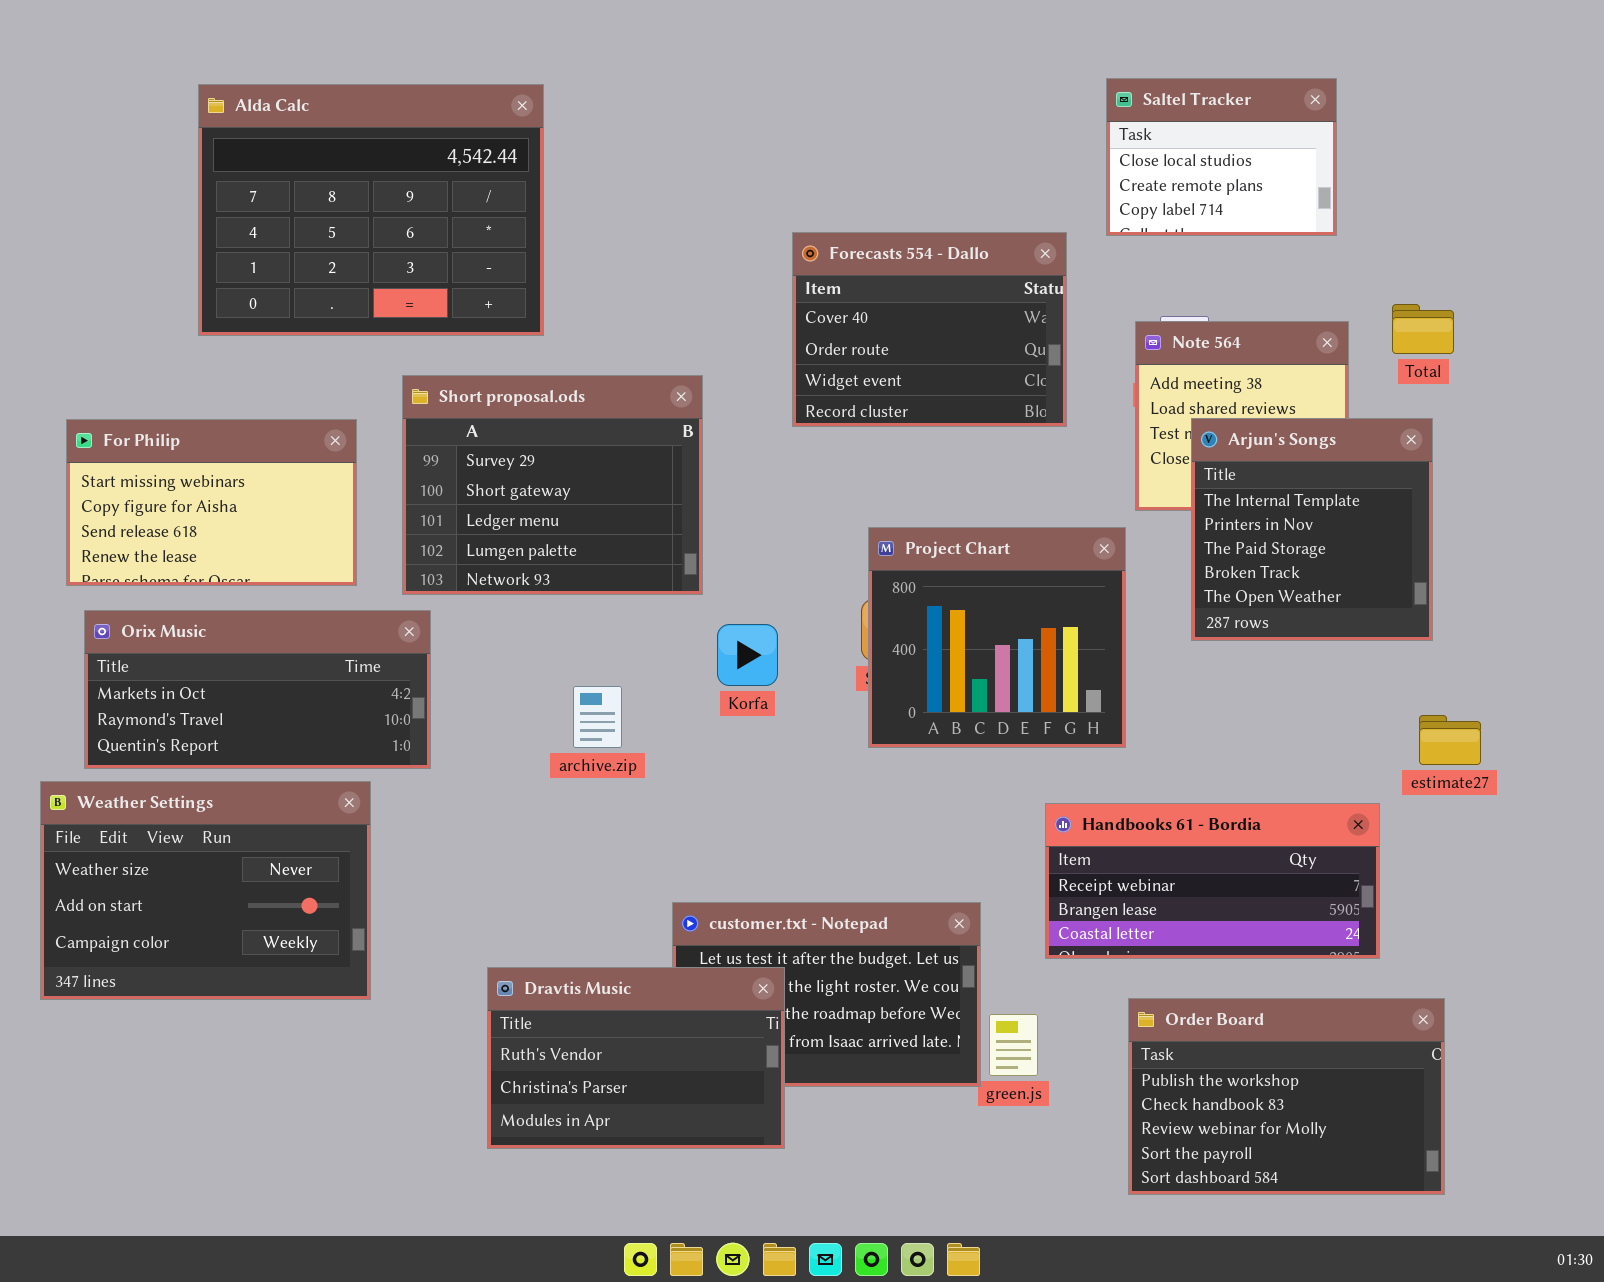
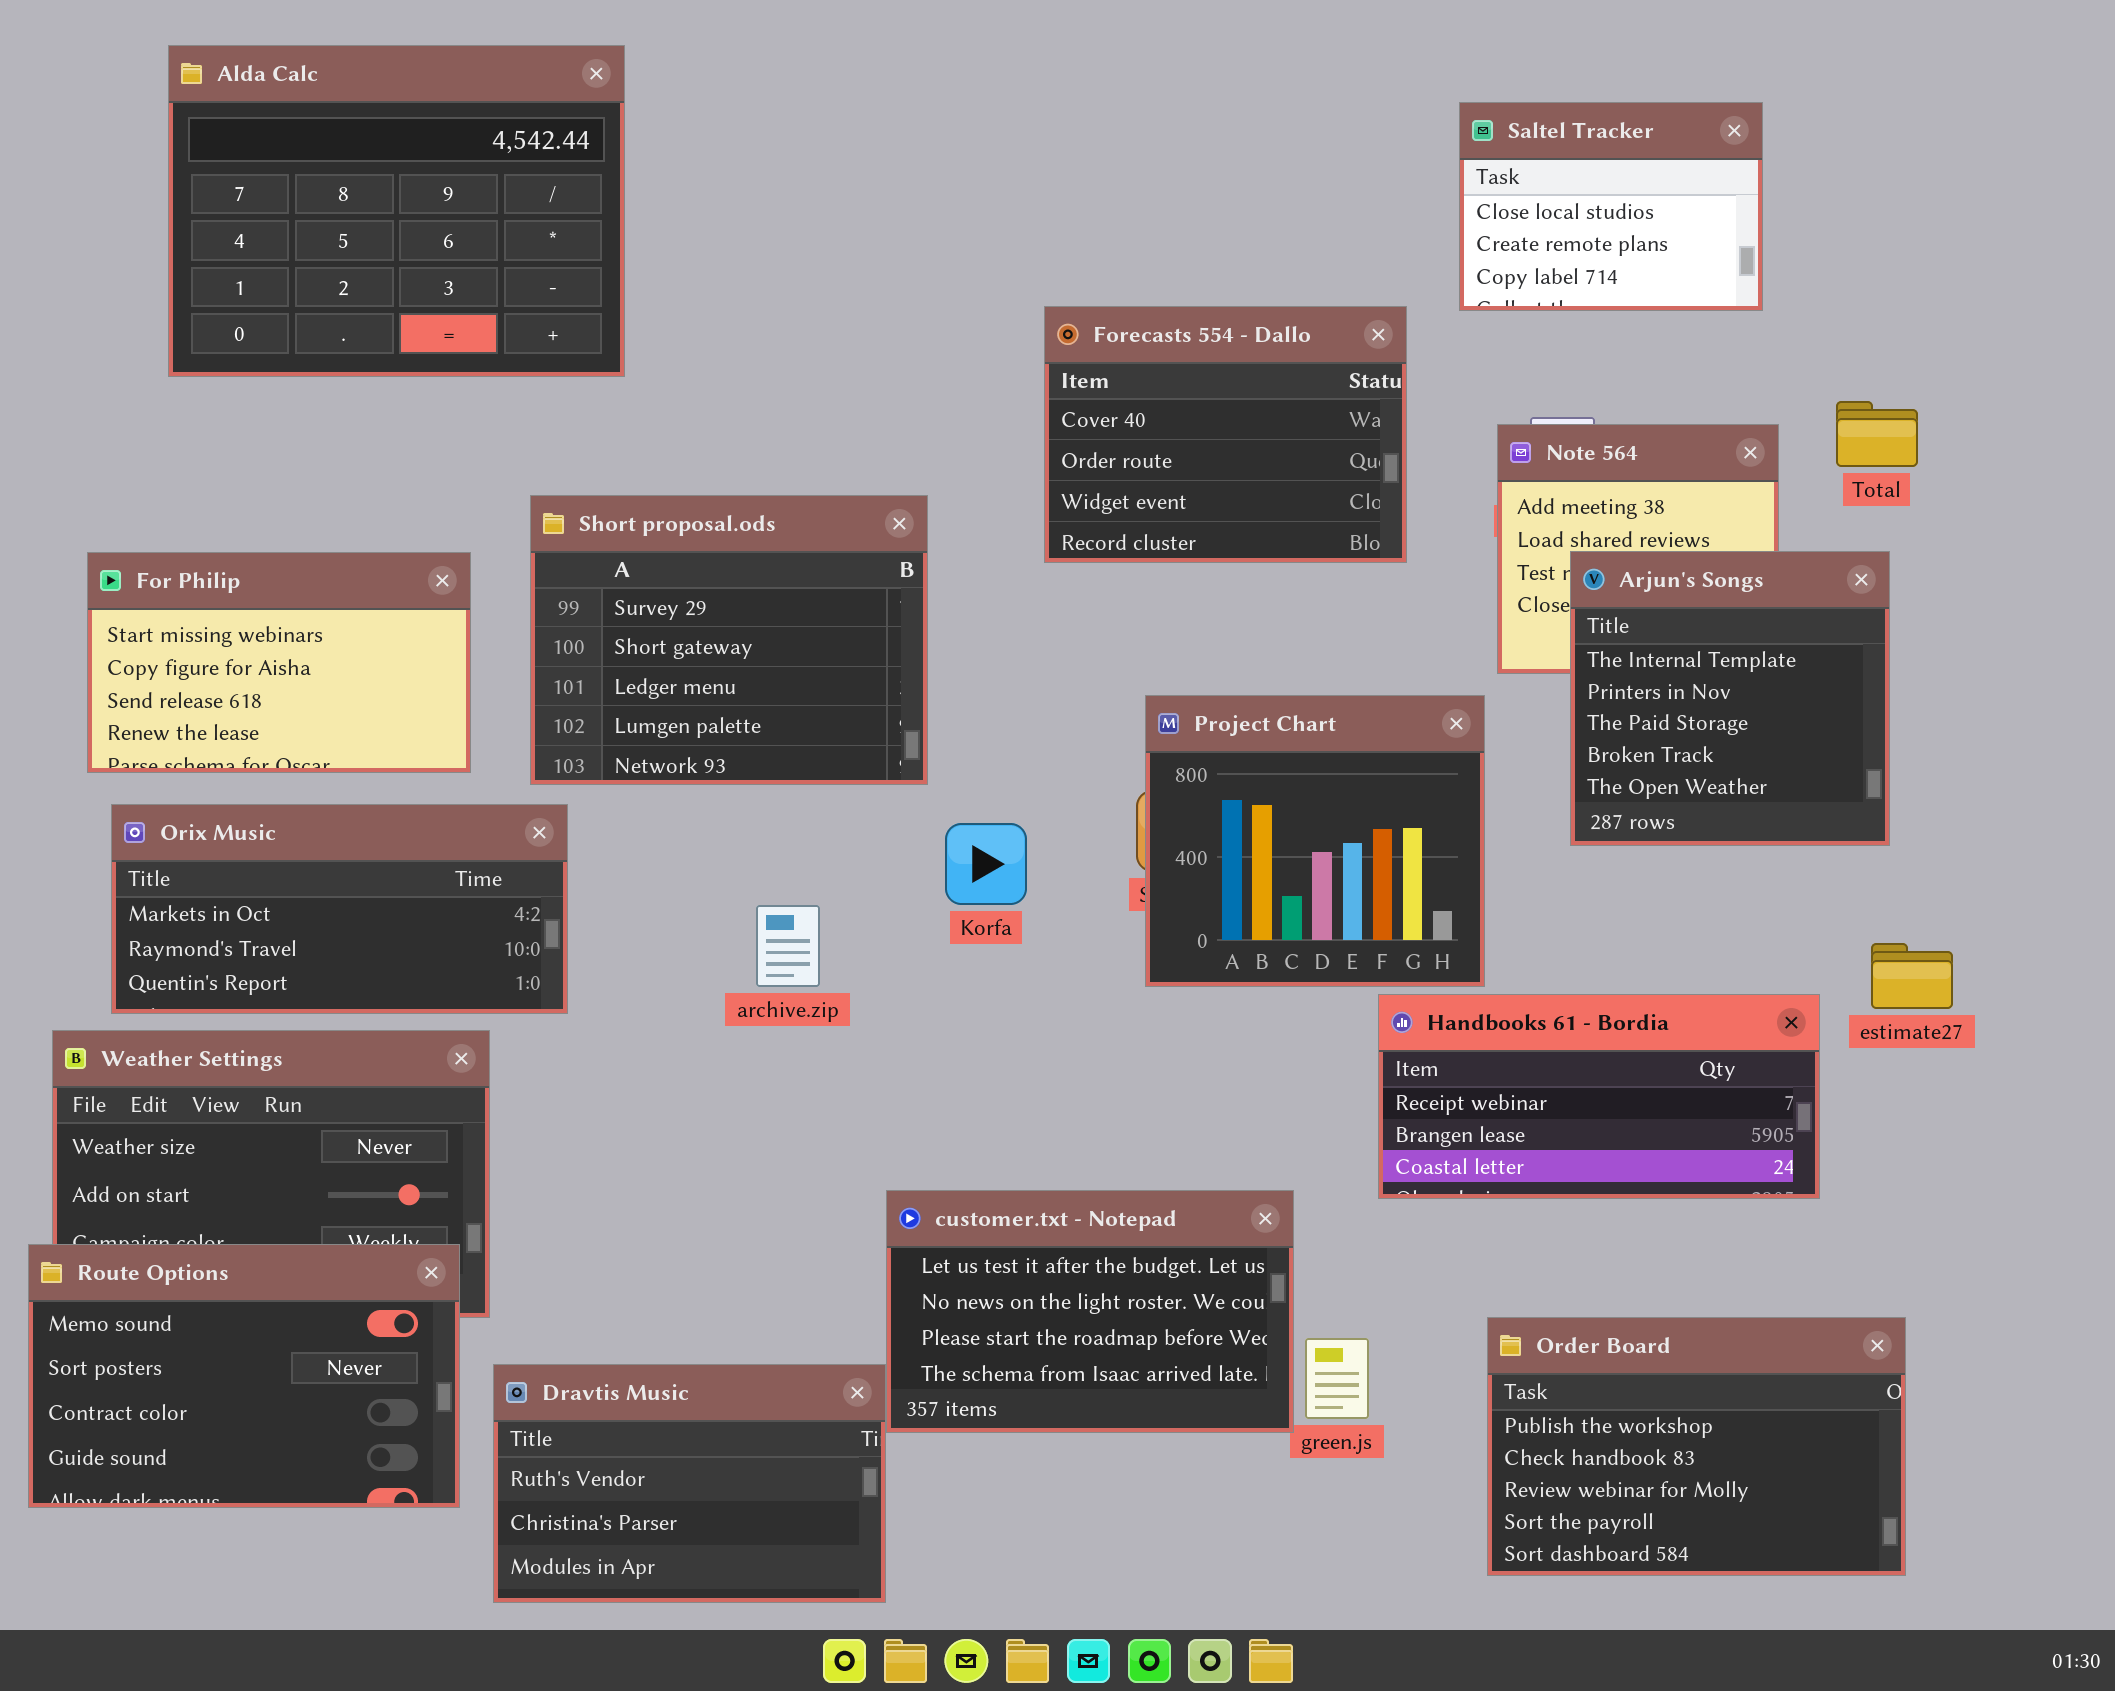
Alda Calc: [198,84,544,336] -> [168,45,625,377], moved
Handbooks 61 - Bordia: [1045,803,1380,959] -> [1378,994,1820,1199], moved
Route Options: none -> [28,1244,460,1508], opened
Dravtis Music: [487,967,785,1149] -> [493,1364,886,1603], moved

